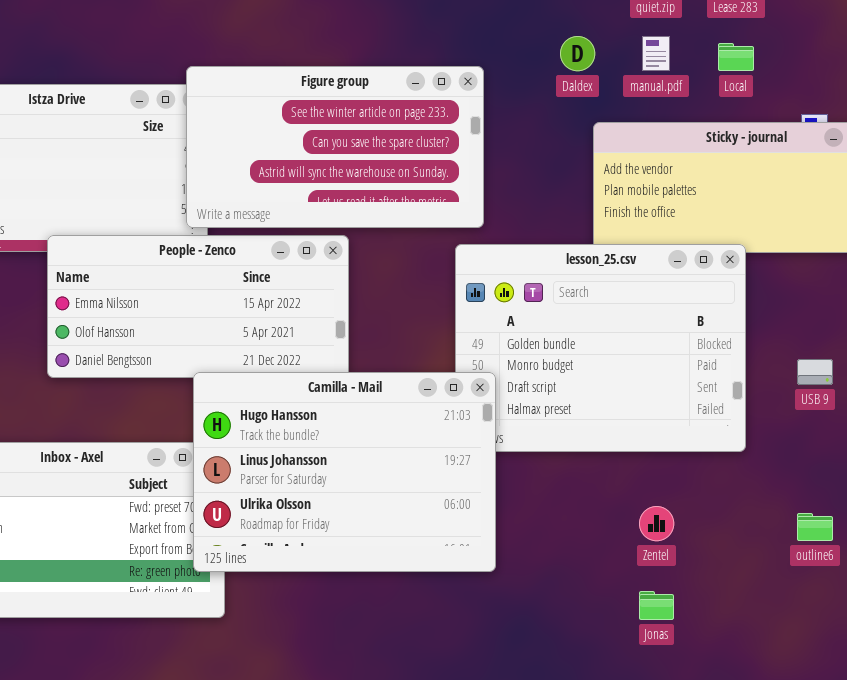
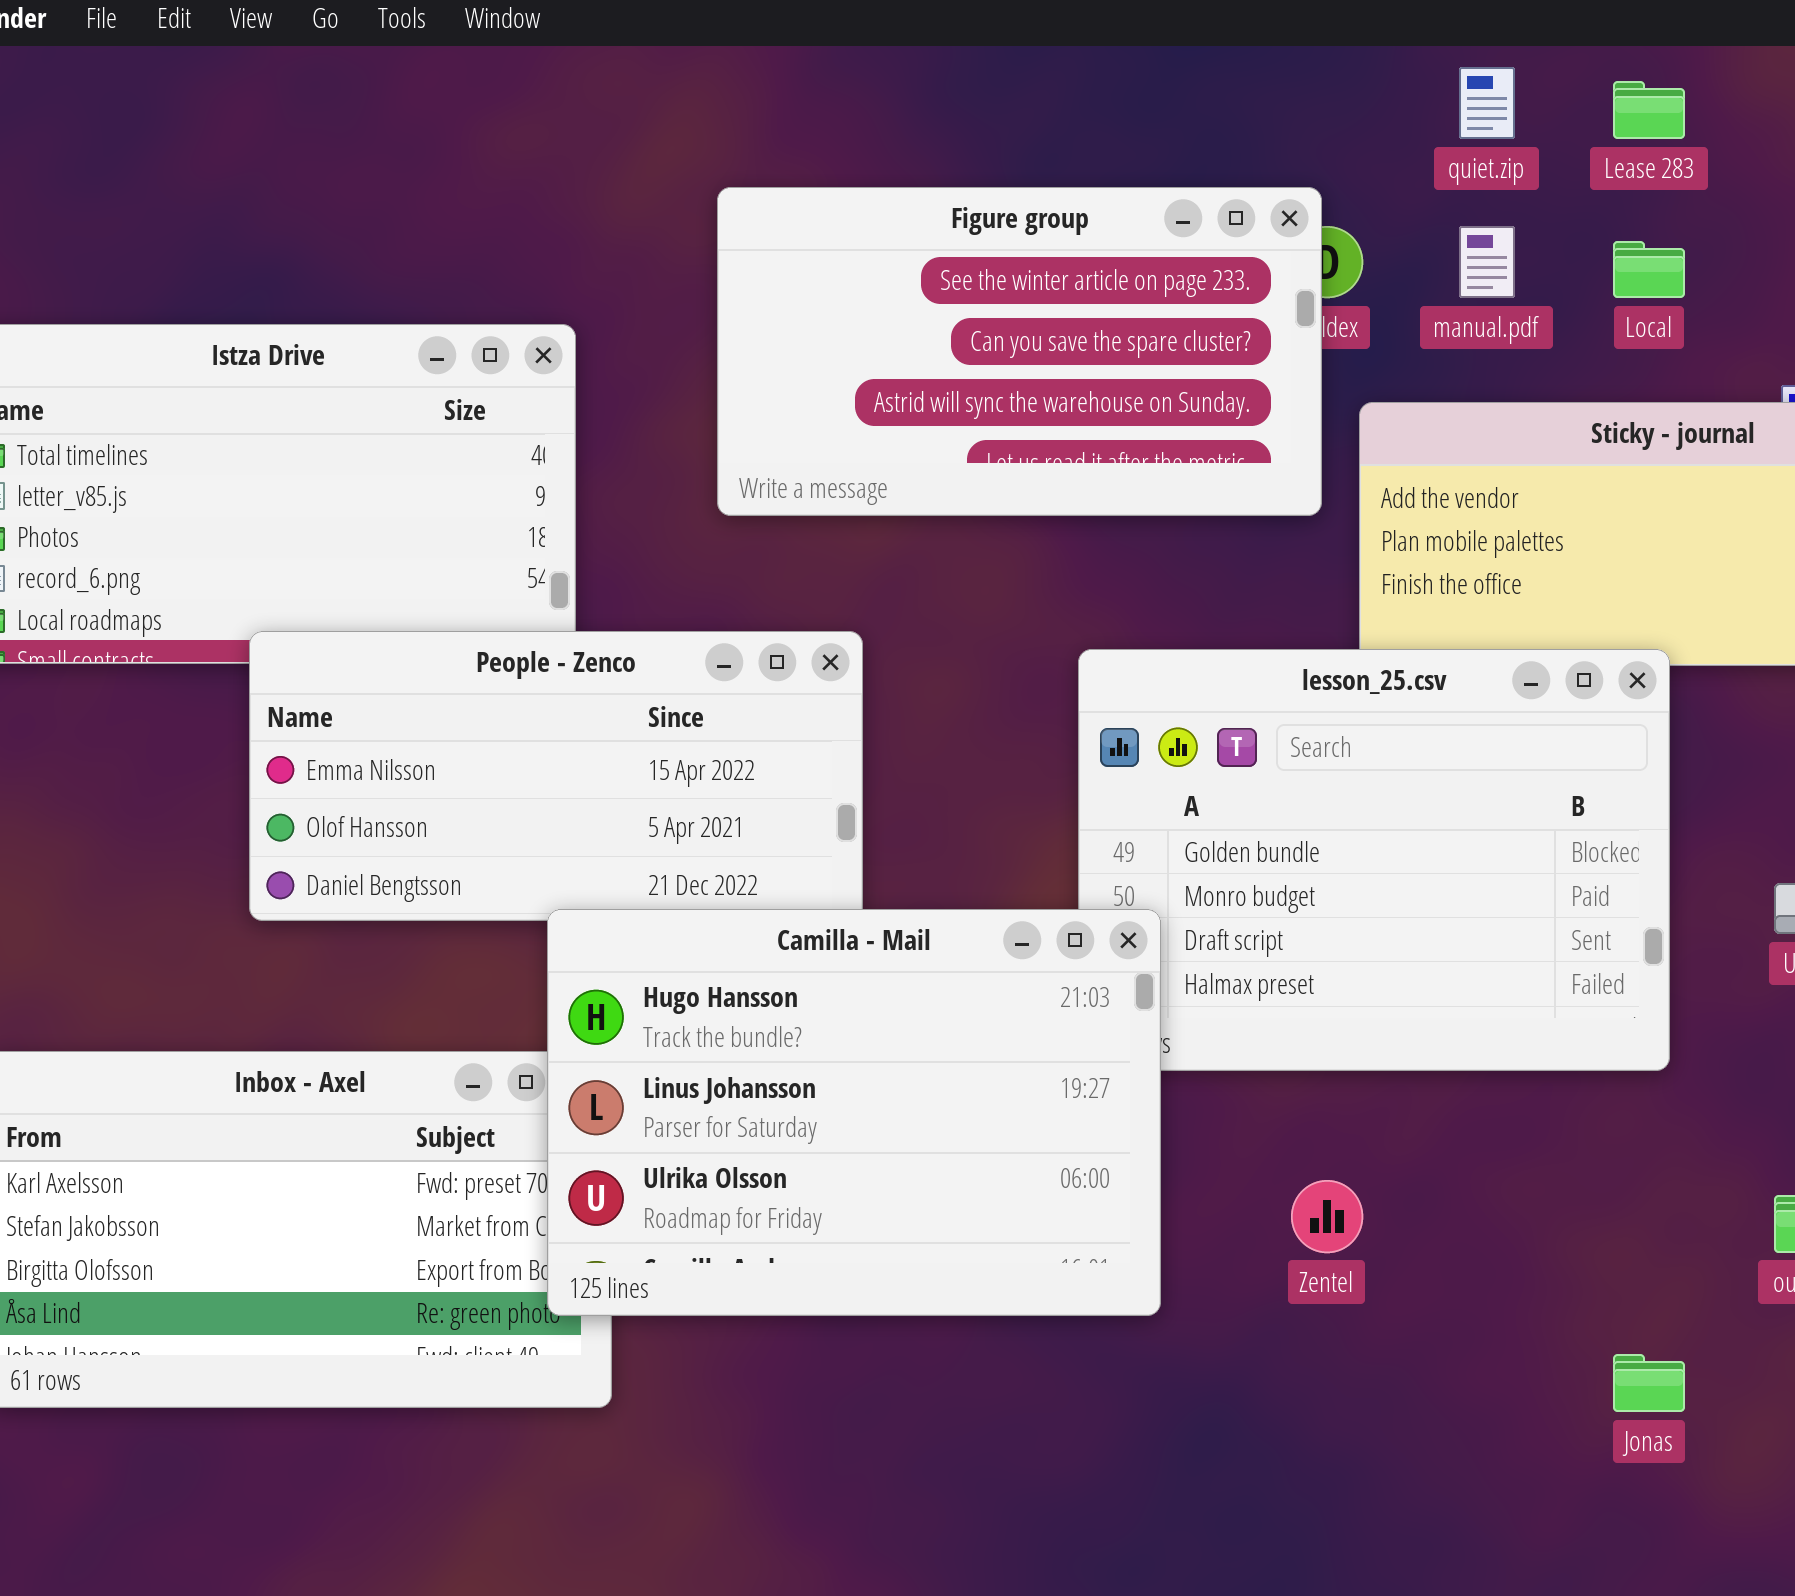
Figure group: [186,66,484,228] -> [717,187,1322,516], moved
Zentel: [639,506,674,541] -> [1291,1180,1363,1253], moved
Jonas: [639,591,674,620] -> [1613,1354,1685,1412], moved

